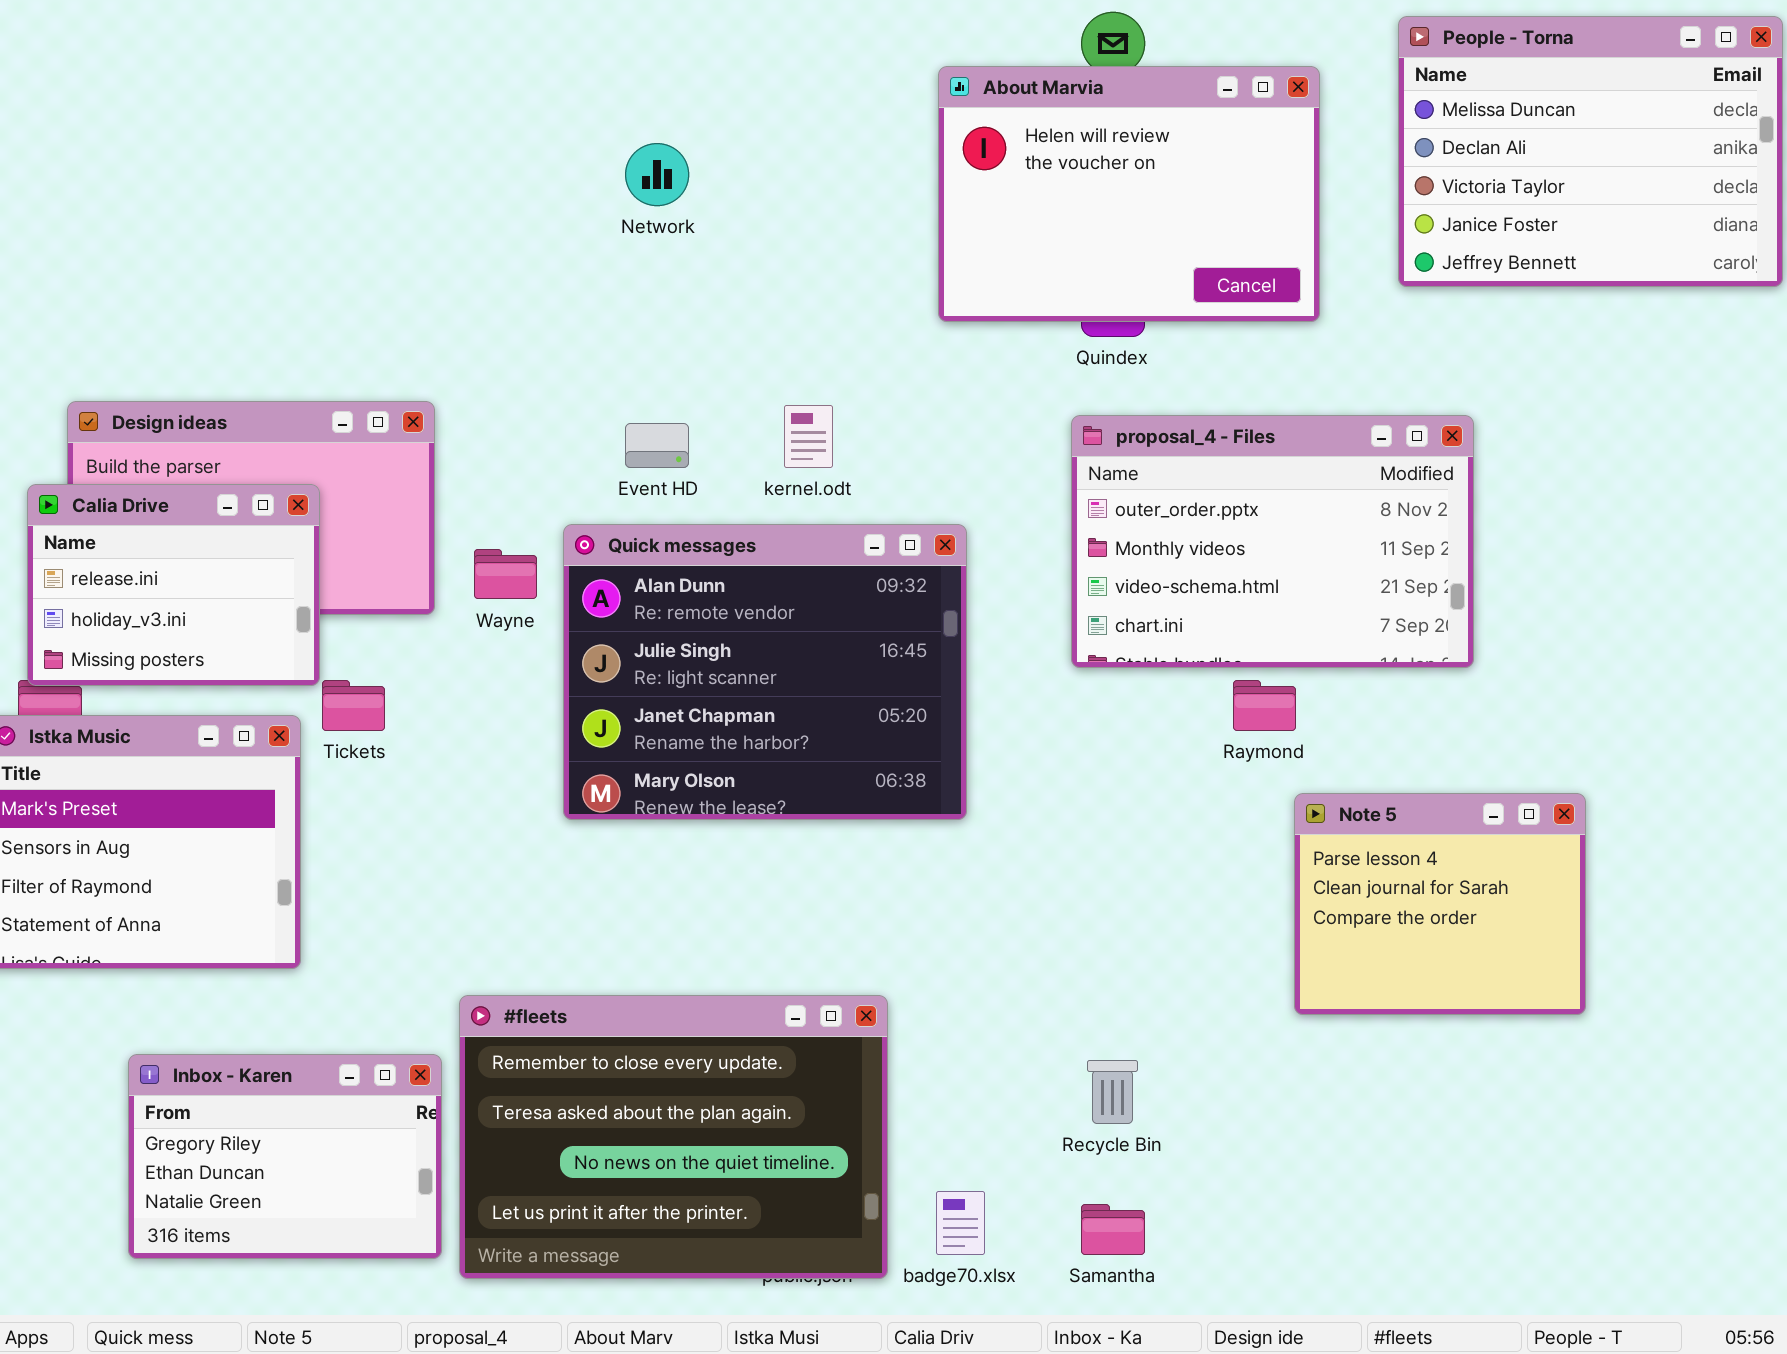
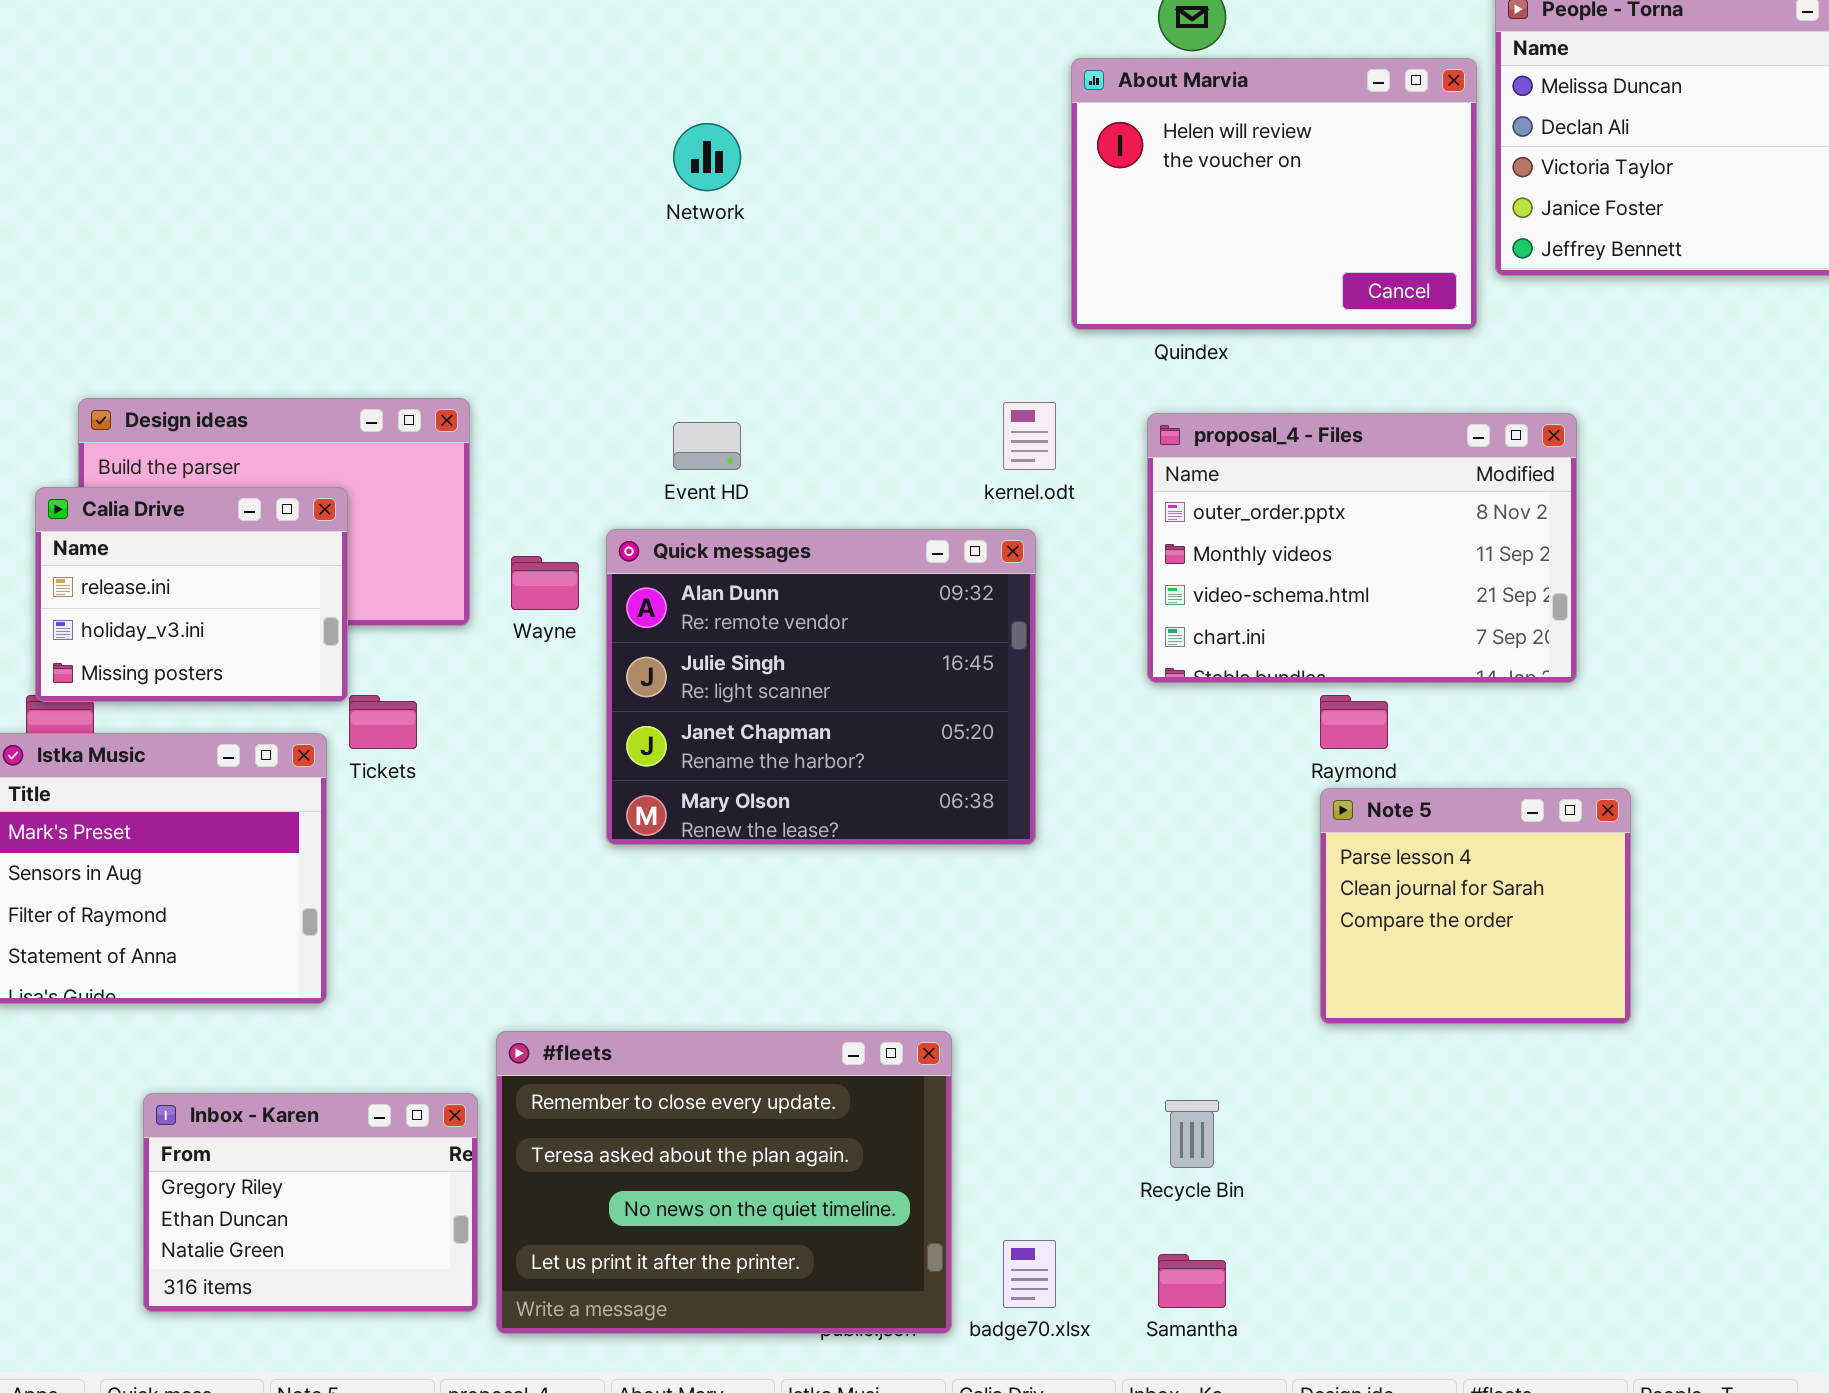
About Marvia: [938,66,1320,322] -> [1071,58,1477,330], moved
kernel.odt: [784,405,833,468] -> [1003,402,1056,470], moved
Note 5: [1294,793,1586,1015] -> [1320,788,1631,1024], moved

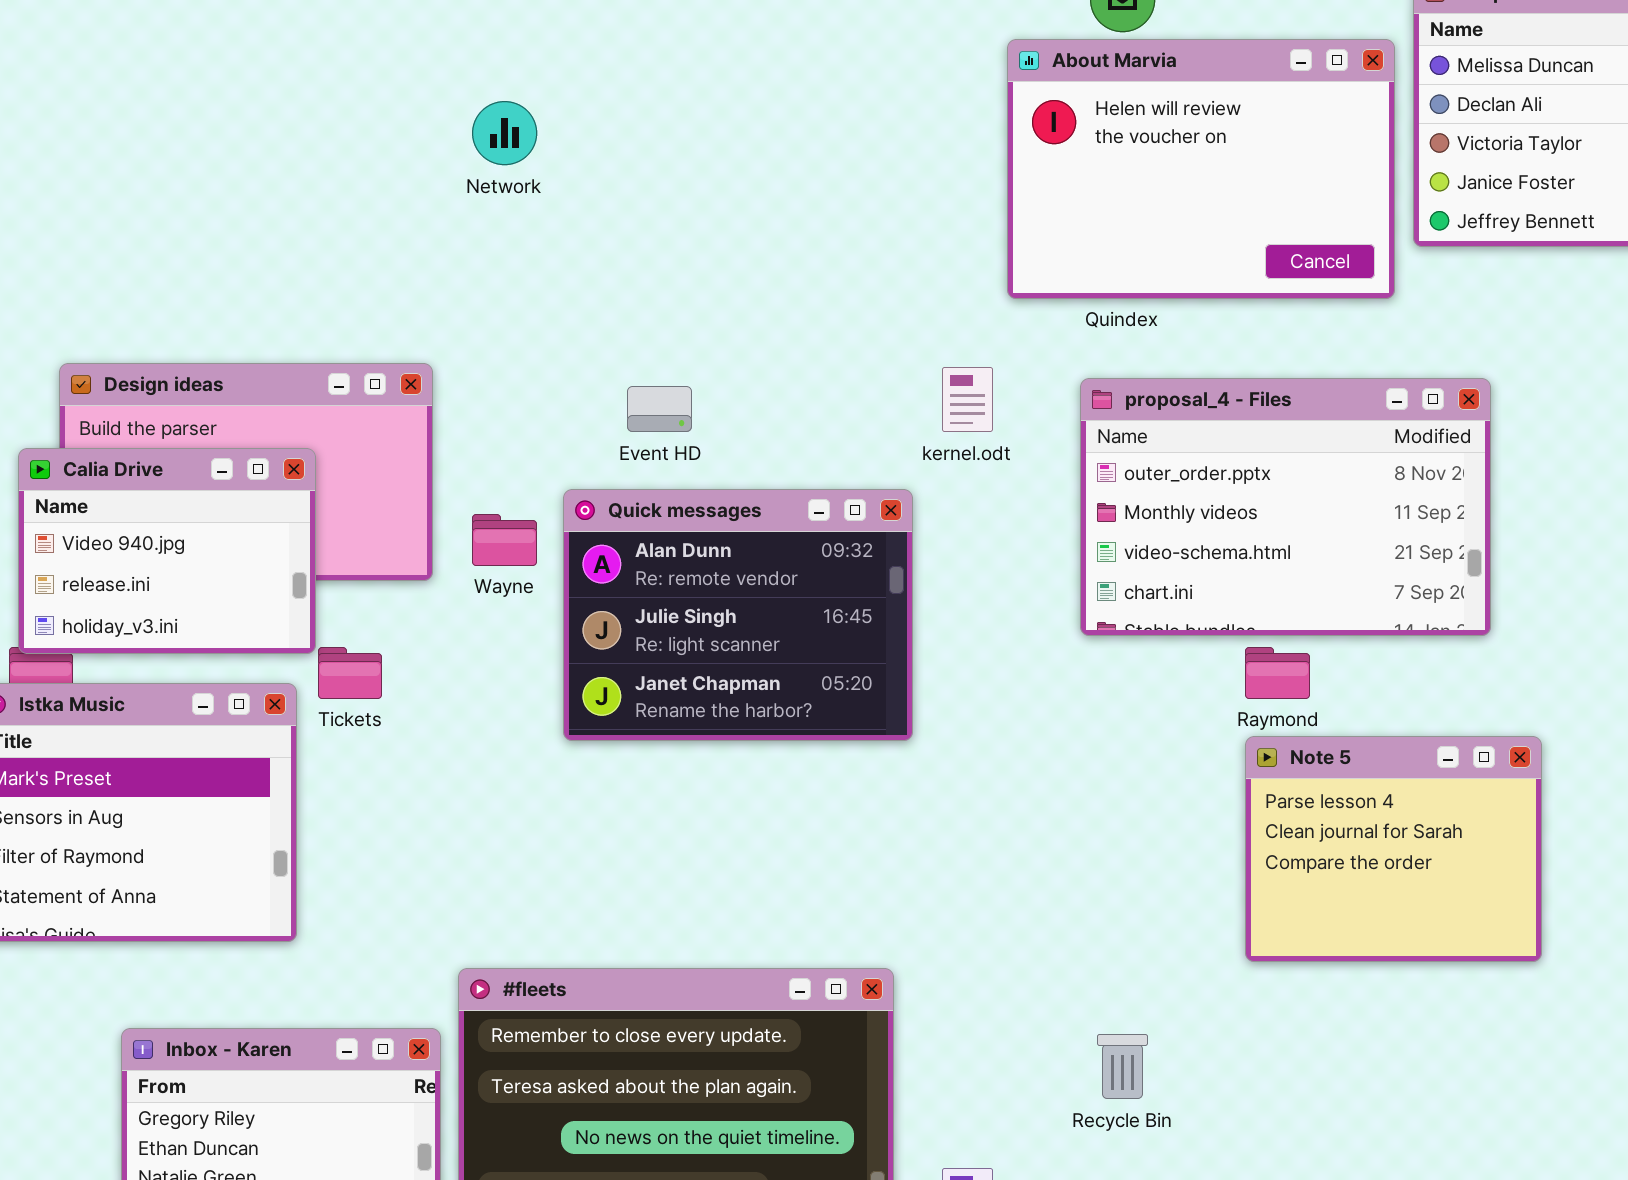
Network: [673,123,741,191] -> [472,101,537,165], moved
Calia Drive: [35,487,348,702] -> [18,448,316,654], scrolled up 1 row
Quick messages: [606,529,1036,845] -> [563,489,913,741], resized

